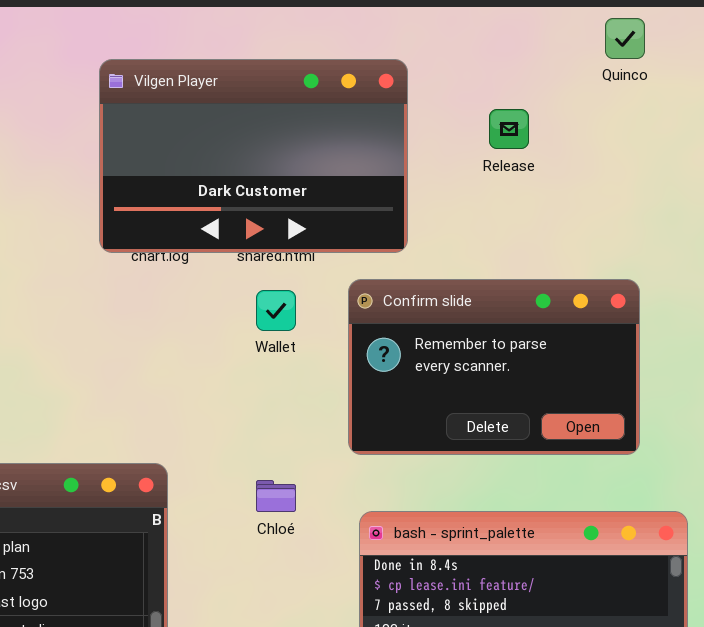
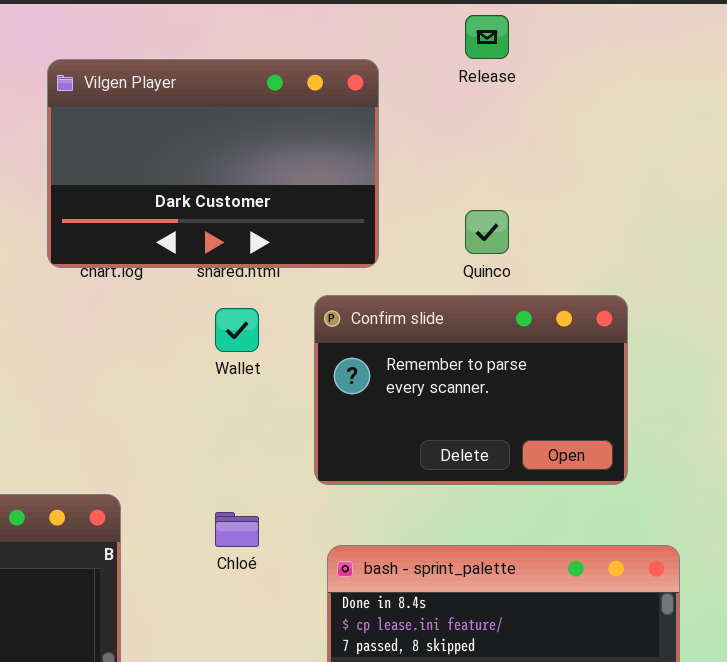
Quinco: [605,18,645,59] -> [465,210,509,254], moved
Release: [489,109,529,149] -> [465,15,509,59], moved

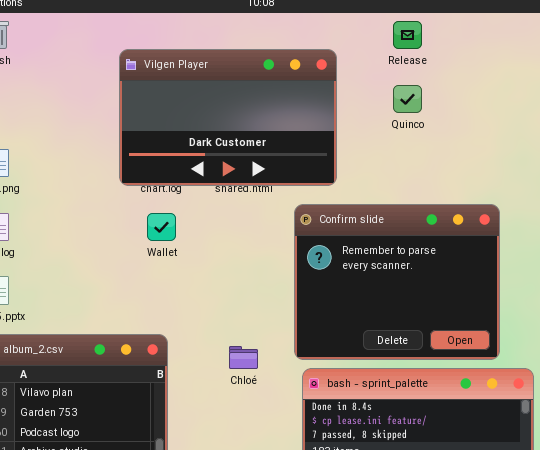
Quinco: [465,210,509,254] -> [393,85,422,113], moved
Confirm slide: [314,295,628,485] -> [294,204,500,360], resized
Wallet: [215,308,259,352] -> [147,213,176,241], moved

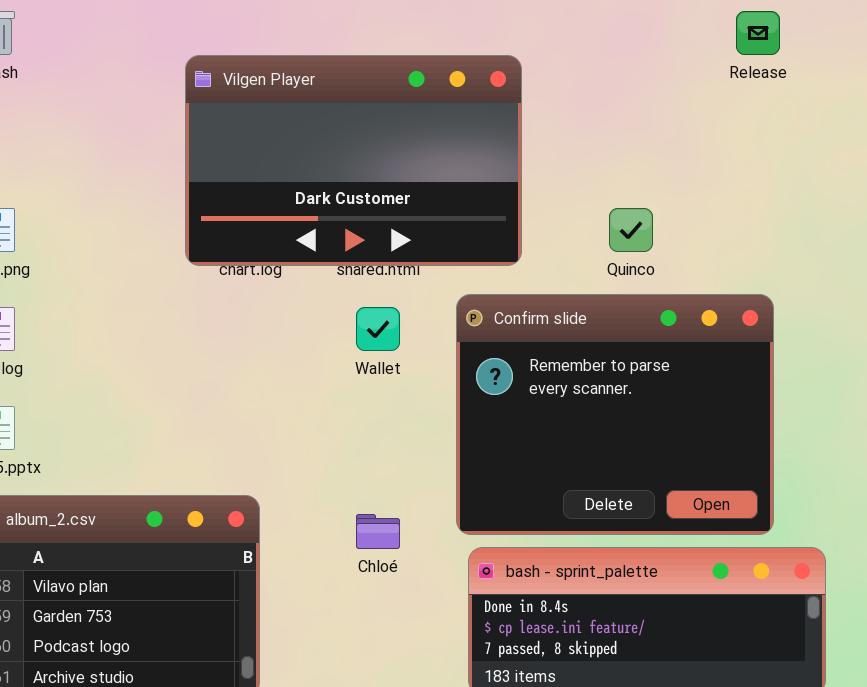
Release: [393,21,422,49] -> [736,11,780,55], moved
Quinco: [393,85,422,113] -> [609,208,653,252], moved
Wallet: [147,213,176,241] -> [356,307,400,351], moved

